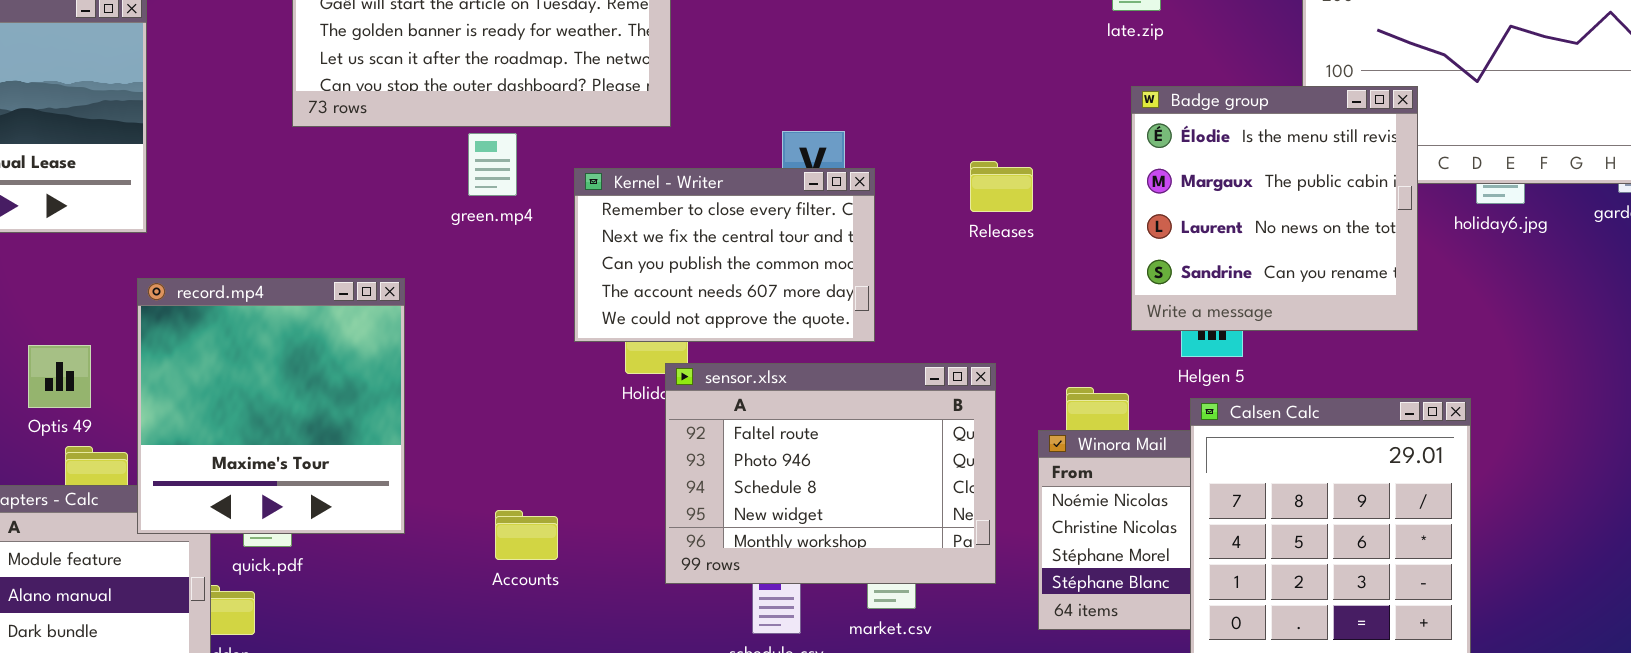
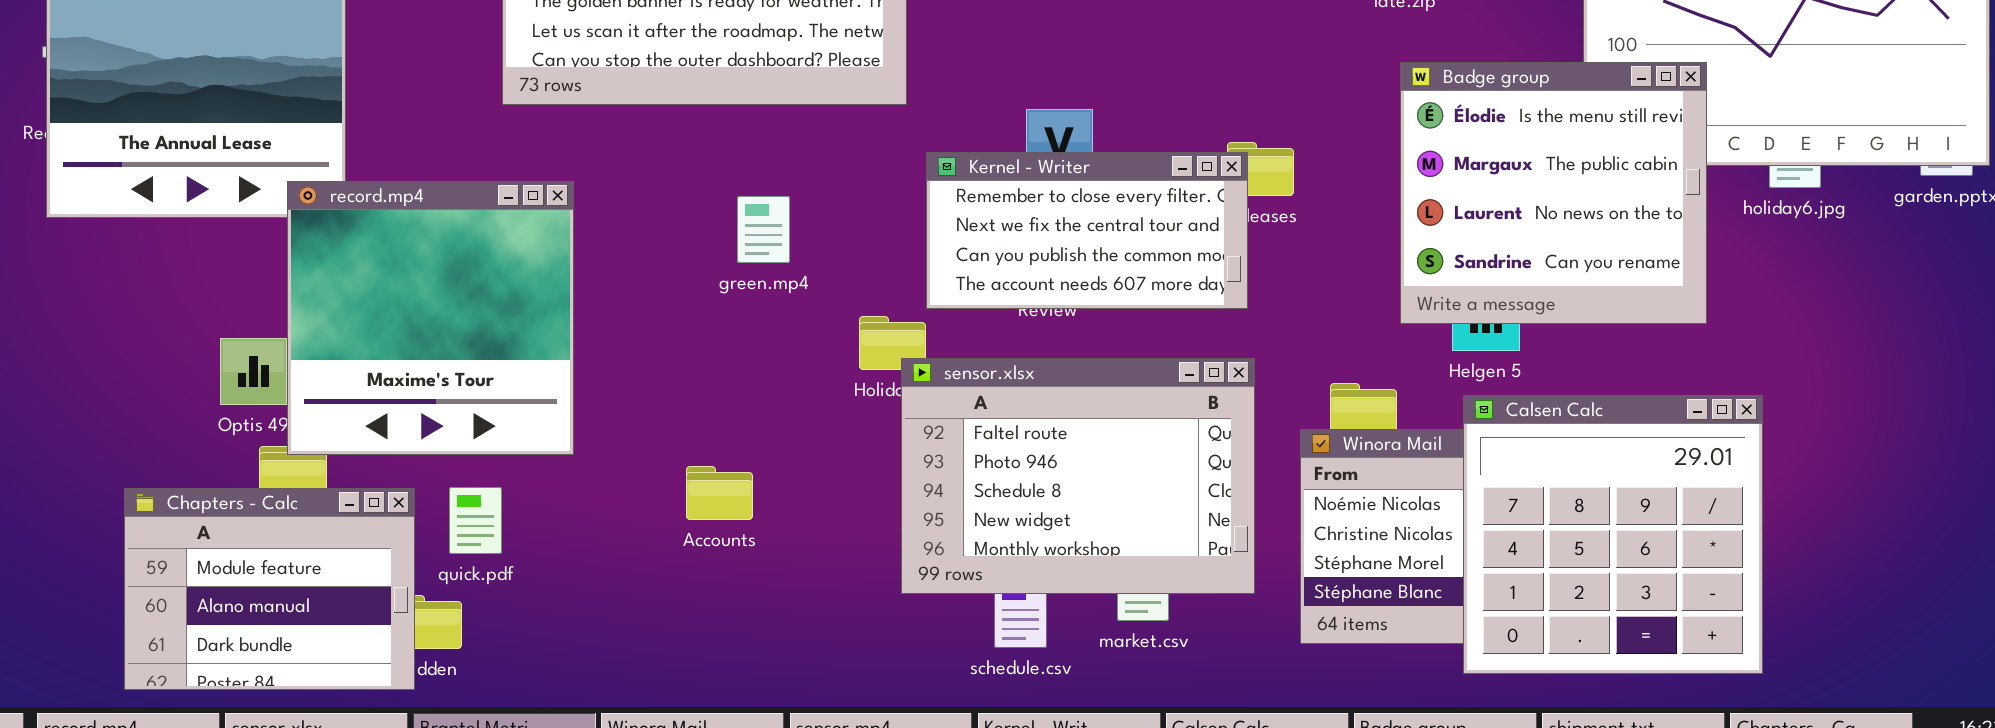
green.mp4: [468,133,517,196] -> [737,196,790,263], moved
Kernel - Writer: [574,168,875,342] -> [926,152,1248,309], moved, resized
record.mp4: [137,278,405,534] -> [287,181,574,455], moved
Accounts: [495,510,558,560] -> [686,466,753,520], moved

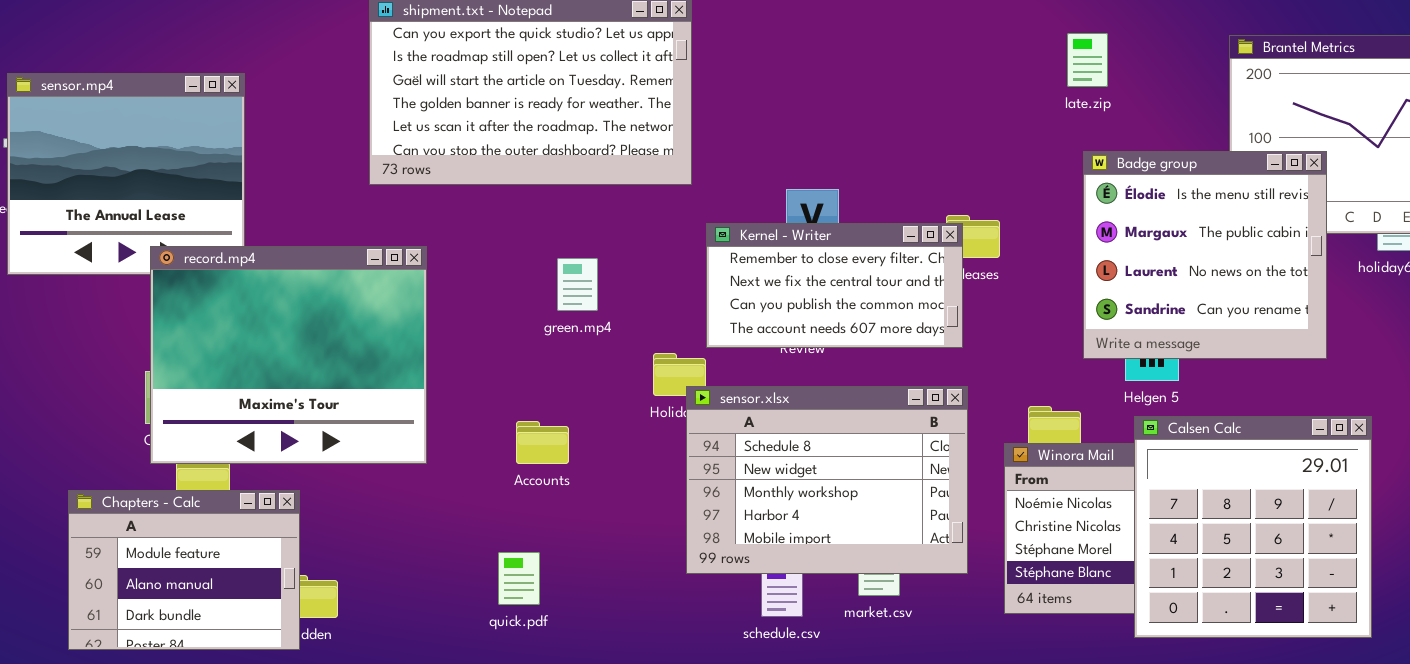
record.mp4: [287,181,574,455] -> [150,246,427,464], resized
sensor.xlsx: [901,358,1255,594] -> [686,386,968,574], scrolled down 2 rows
Accounts: [686,466,753,520] -> [516,421,569,464], moved
quick.pdf: [449,487,502,554] -> [498,552,540,605], moved

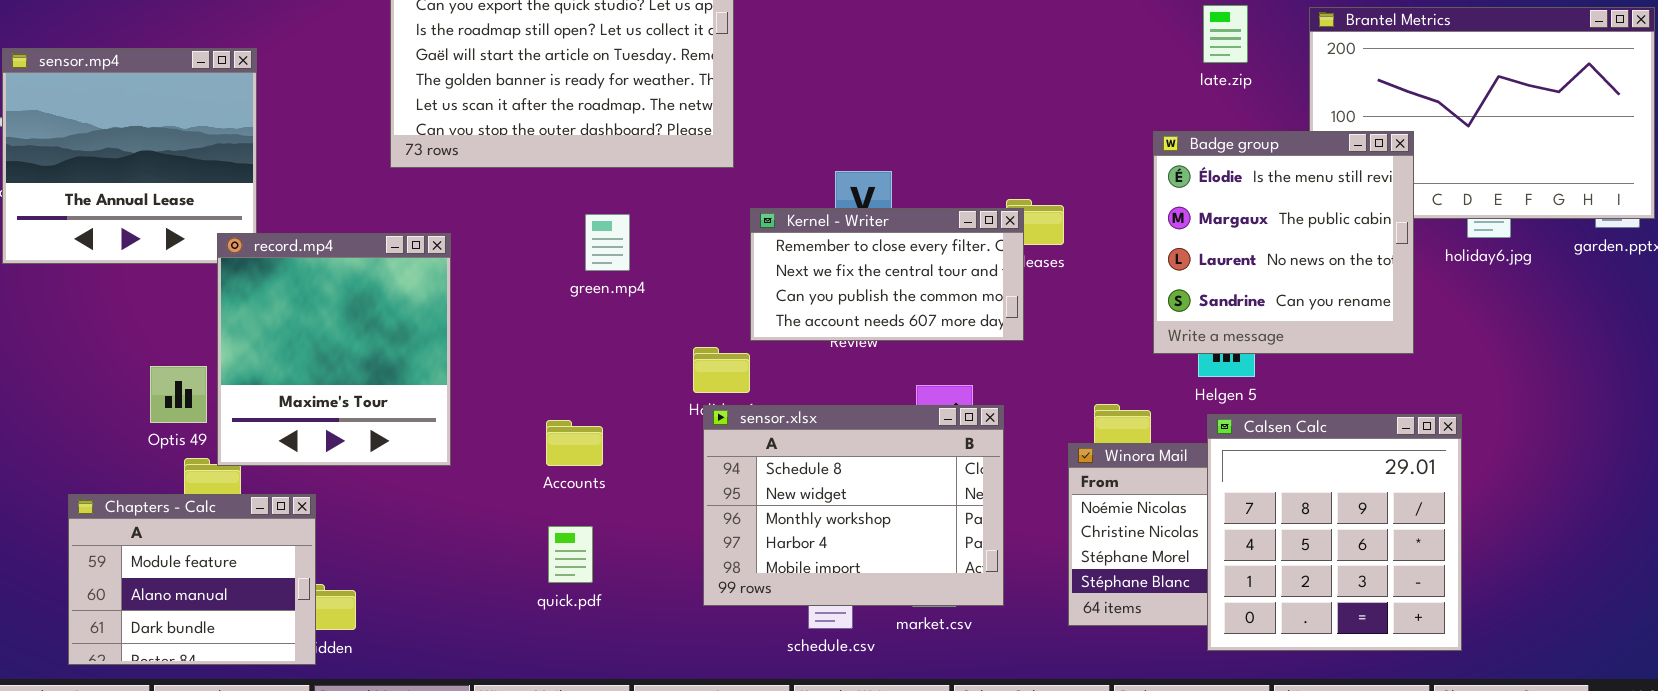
late.zip: [1067,33,1108,87] -> [1203,5,1248,63], moved
record.mp4: [150,246,427,464] -> [217,233,451,466], resized
green.mp4: [557,258,598,311] -> [585,214,630,271], moved
sensor.xlsx: [686,386,968,574] -> [703,405,1004,606], moved
quick.pdf: [498,552,540,605] -> [548,526,593,583], moved

